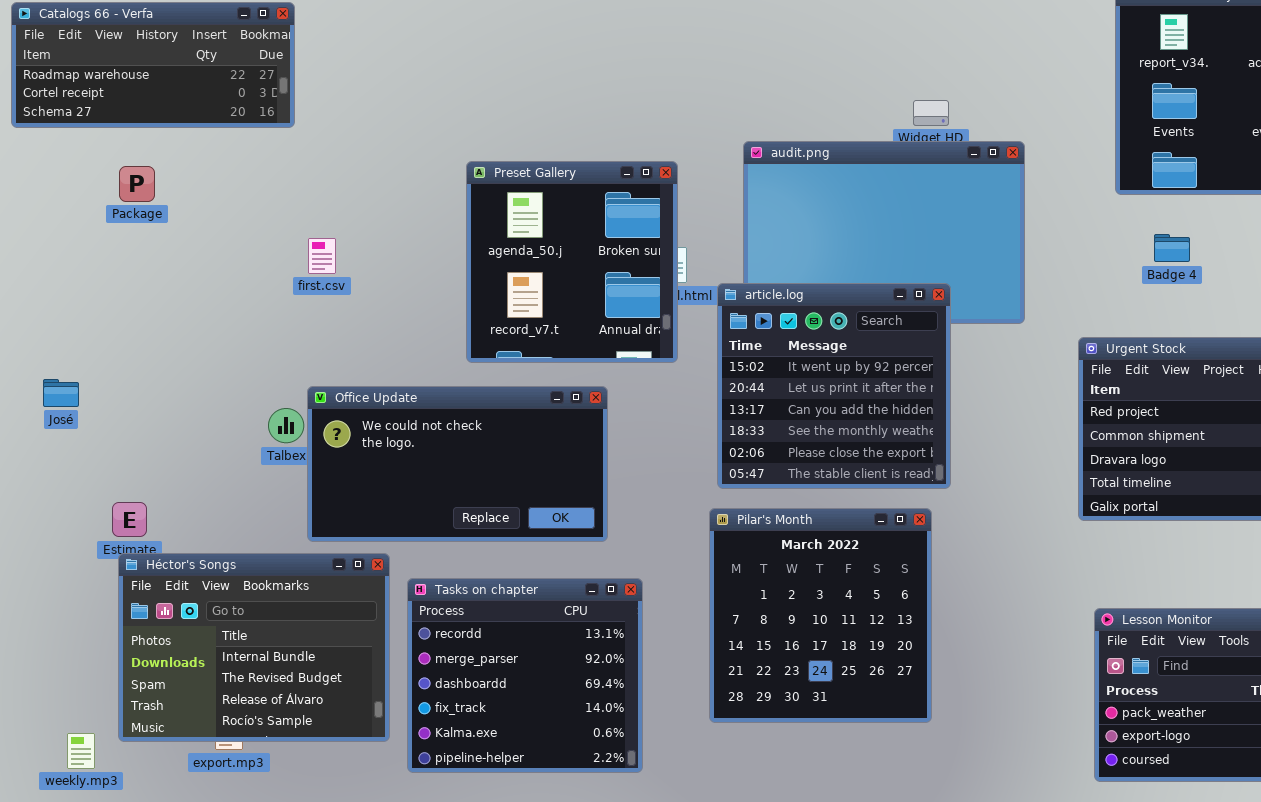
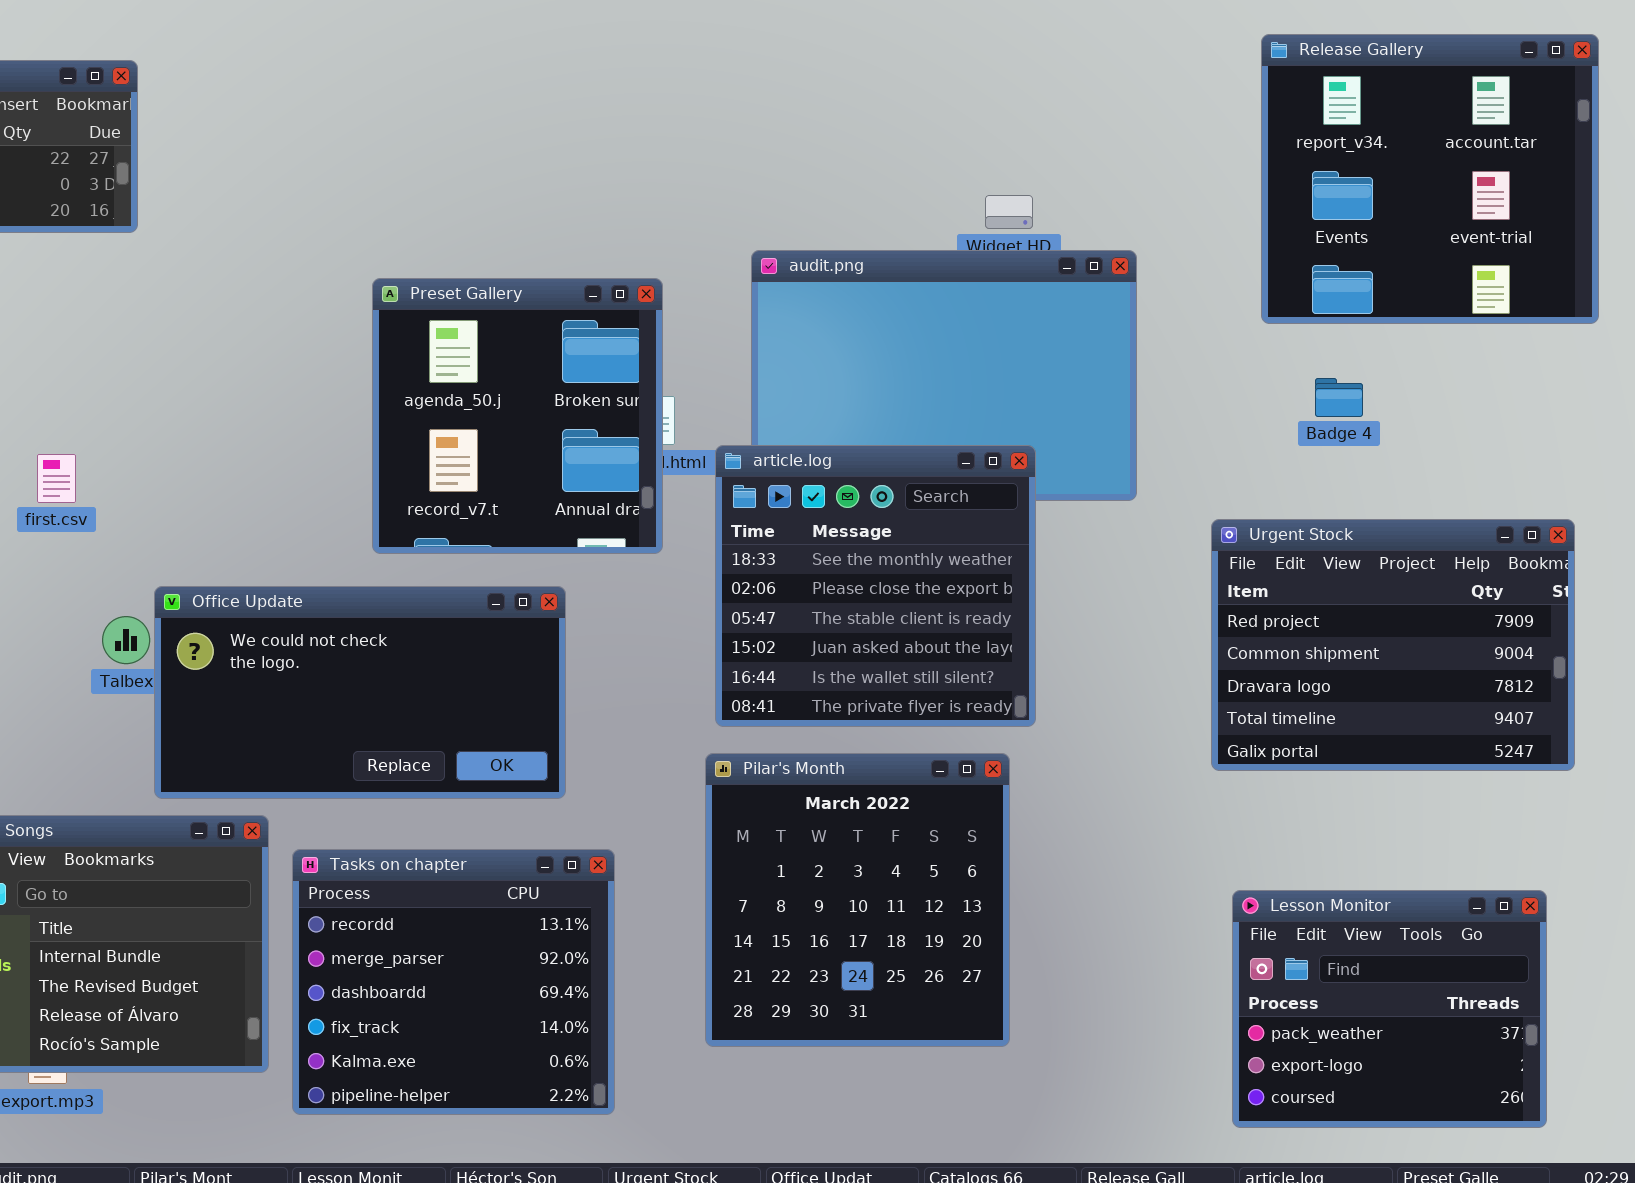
first.csv: [308,238,336,274] -> [37,454,76,503], moved
article.log: [717,283,951,489] -> [715,445,1036,727], scrolled down 3 rows

